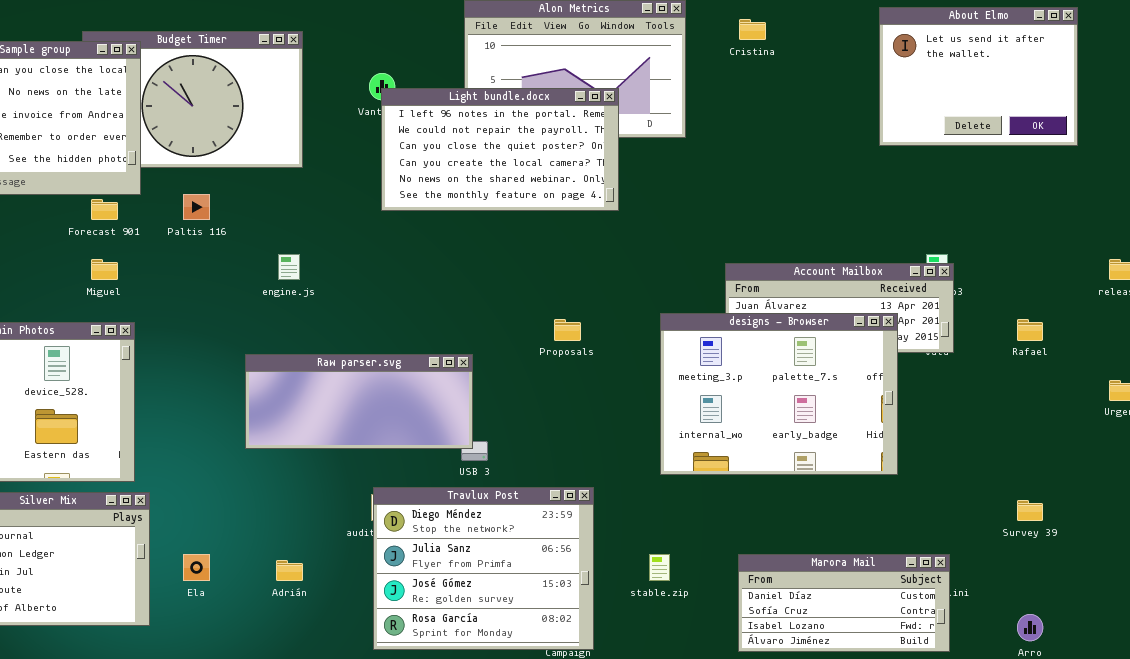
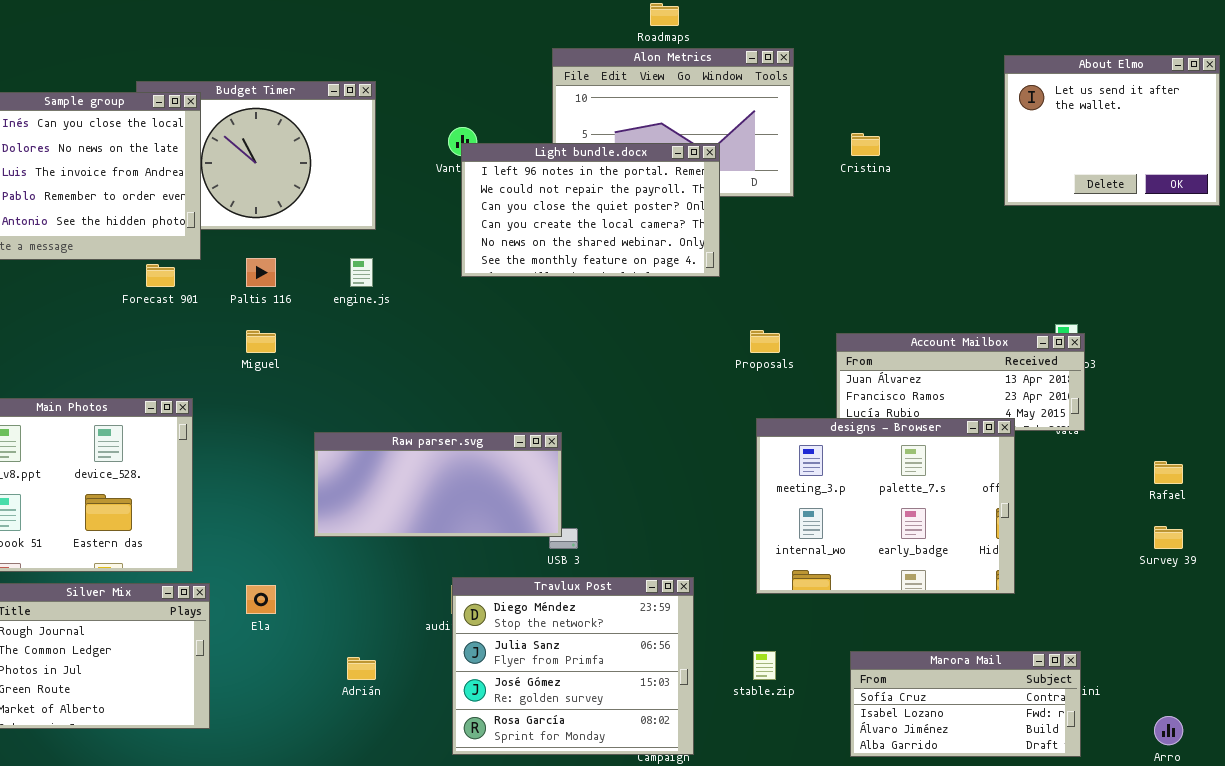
Cristina: [739,19,766,40] -> [851,133,880,156], moved
engine.js: [278,254,300,280] -> [350,258,373,287], moved
Miguel: [91,259,118,280] -> [246,330,276,353], moved
designs - Browser: [660,313,898,475] -> [756,418,1015,594], moved
Proposals: [554,319,581,341] -> [750,330,780,353], moved
Rafael: [1017,319,1043,341] -> [1154,461,1183,484], moved
Survey 39: [1017,500,1043,521] -> [1154,526,1183,549], moved
Ela: [183,554,210,581] -> [246,585,276,614], moved
Marora Mail: [738,554,950,652] -> [850,651,1081,757], scrolled down 1 row

